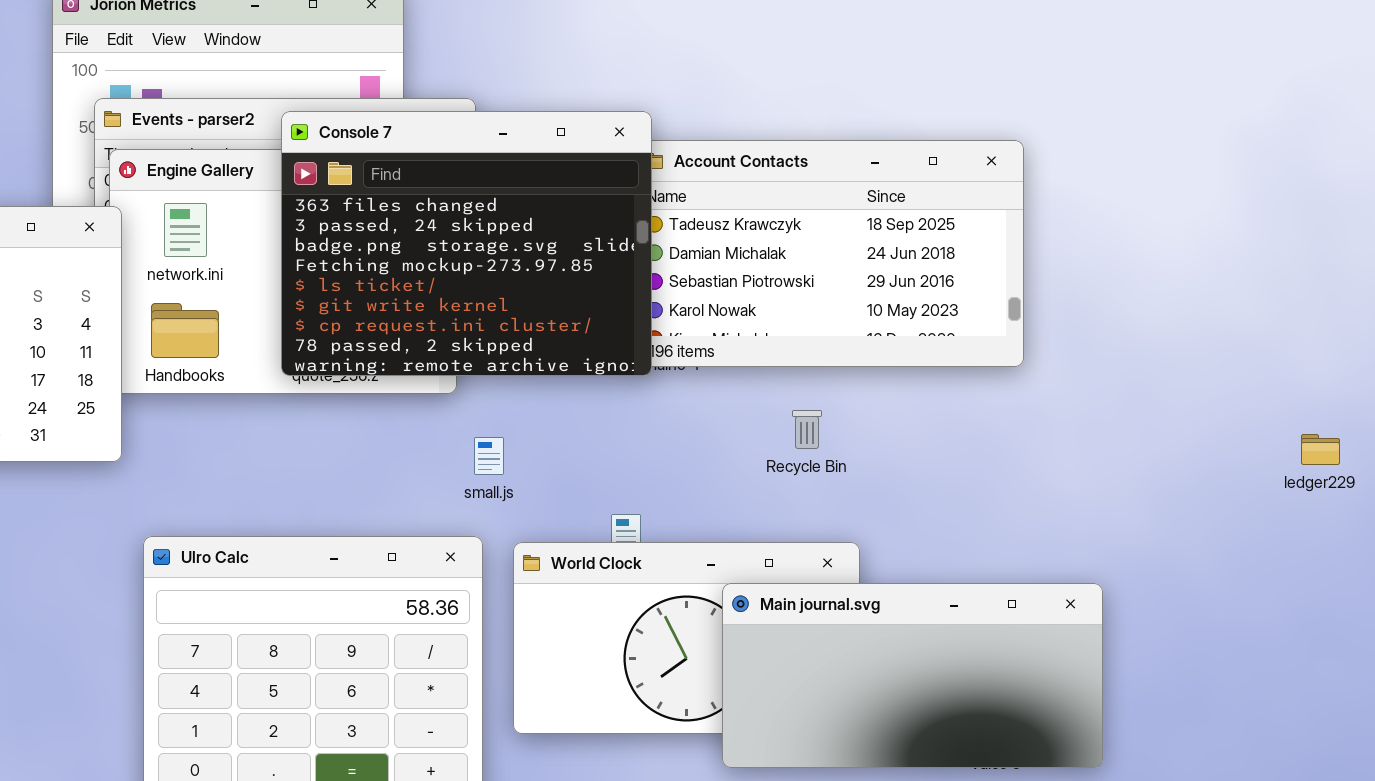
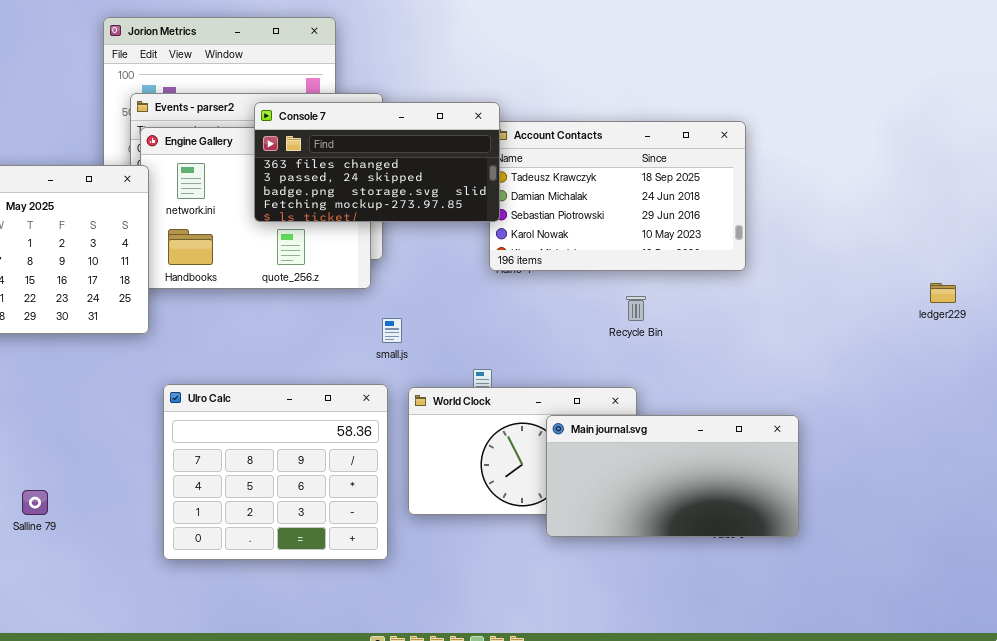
Console 7: [281,111,652,376] -> [254,102,500,222], resized
Recycle Bin: [792,410,822,449] -> [626,296,646,321], moved
ledger229: [1301,434,1340,465] -> [930,283,956,303], moved

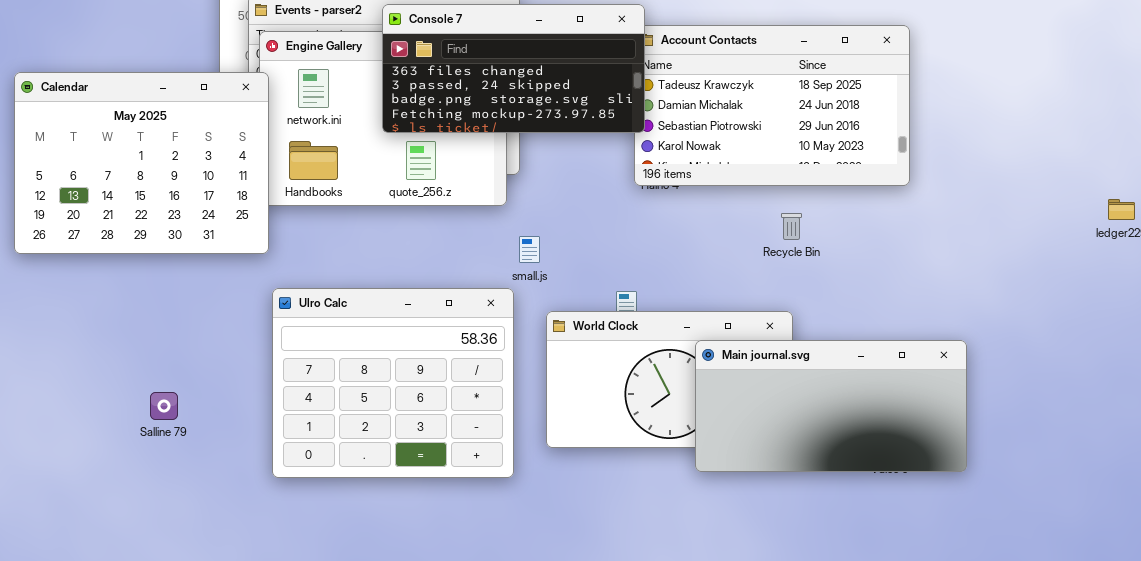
Ulro Calc: [163,384,388,560] -> [272,288,514,478], moved
Salline 79: [22,490,48,515] -> [150,392,178,420], moved

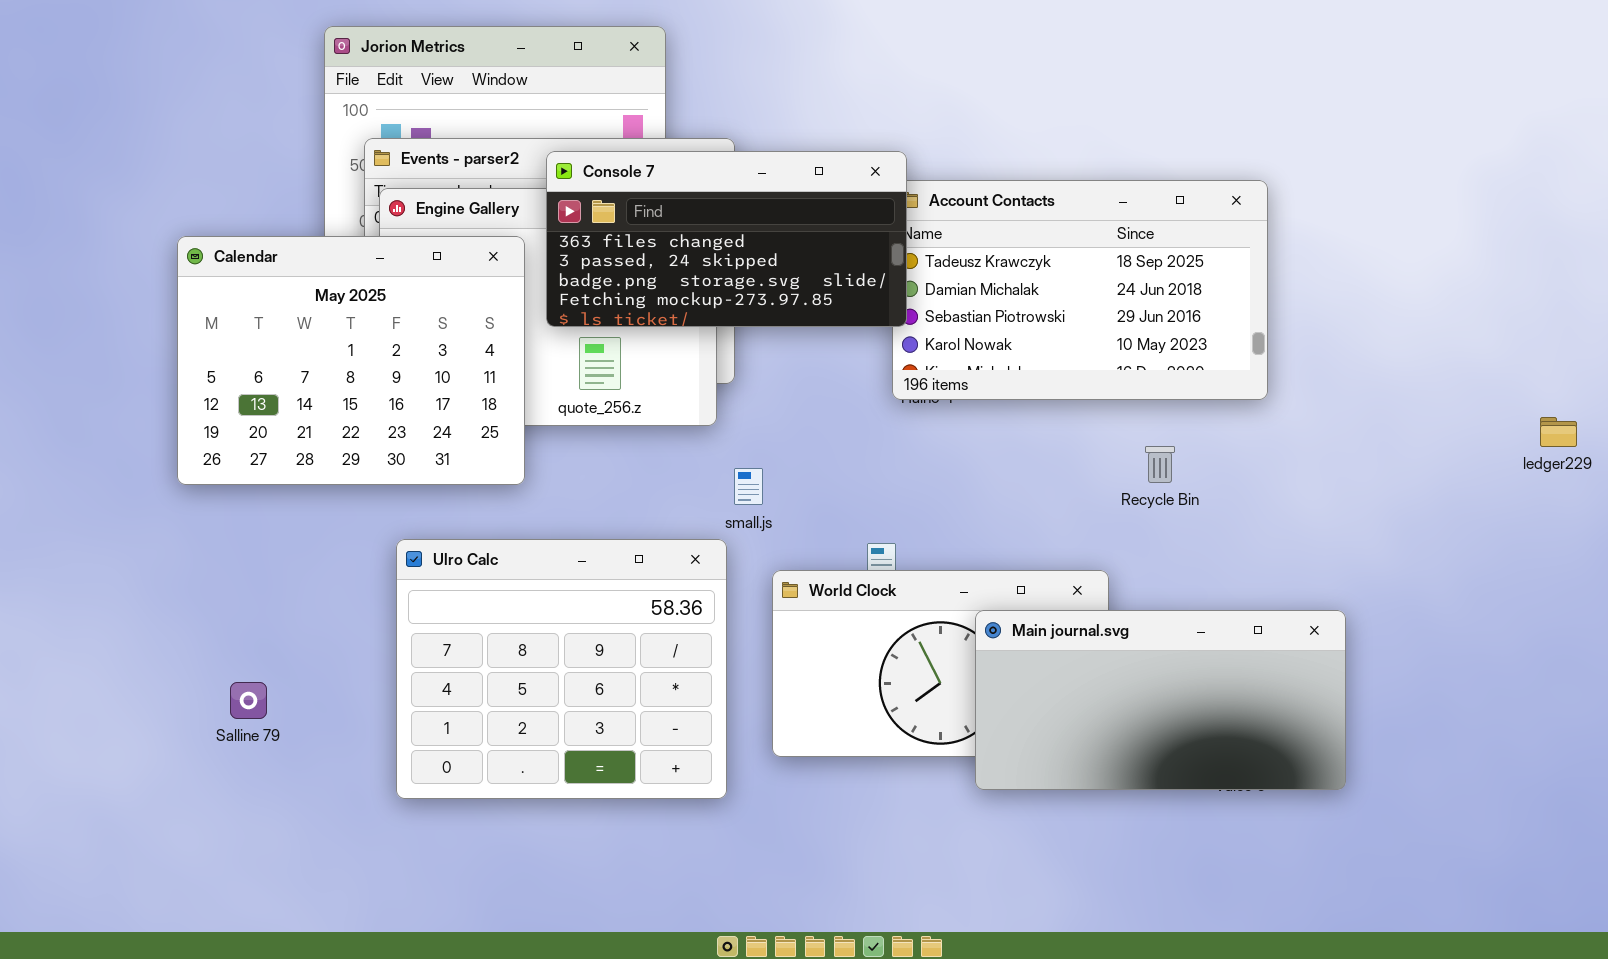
Calendar: [14,72,269,254] -> [177,236,525,485], moved
Recycle Bin: [781,213,802,240] -> [1145,446,1175,483], moved

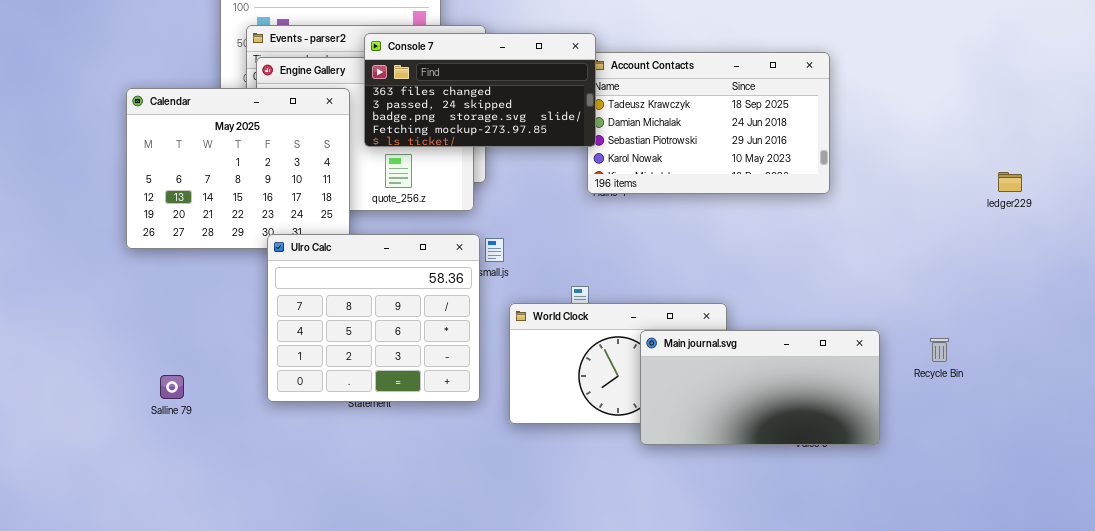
ledger229: [1540,417,1577,447] -> [998,172,1022,192], moved
Recycle Bin: [1145,446,1175,483] -> [930,338,949,362], moved
Ulro Calc: [396,539,727,799] -> [267,234,480,402], moved

